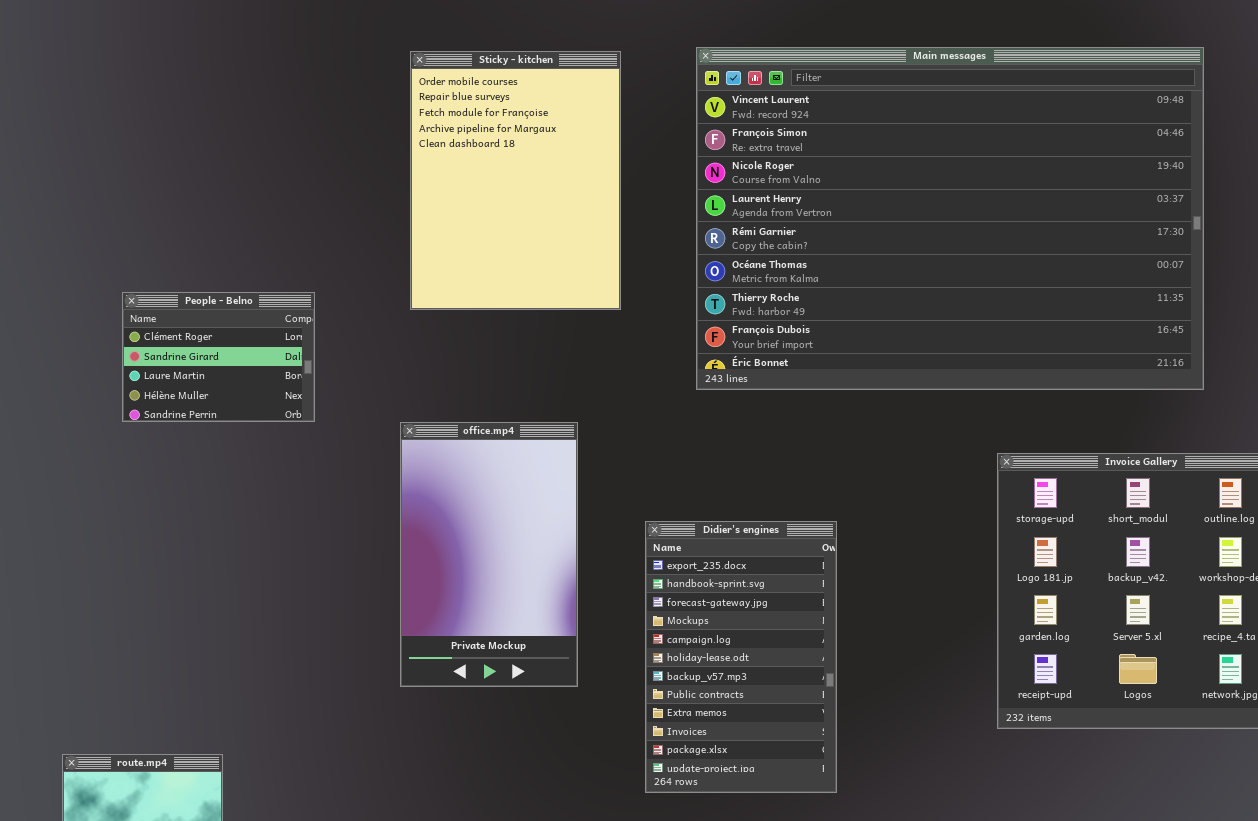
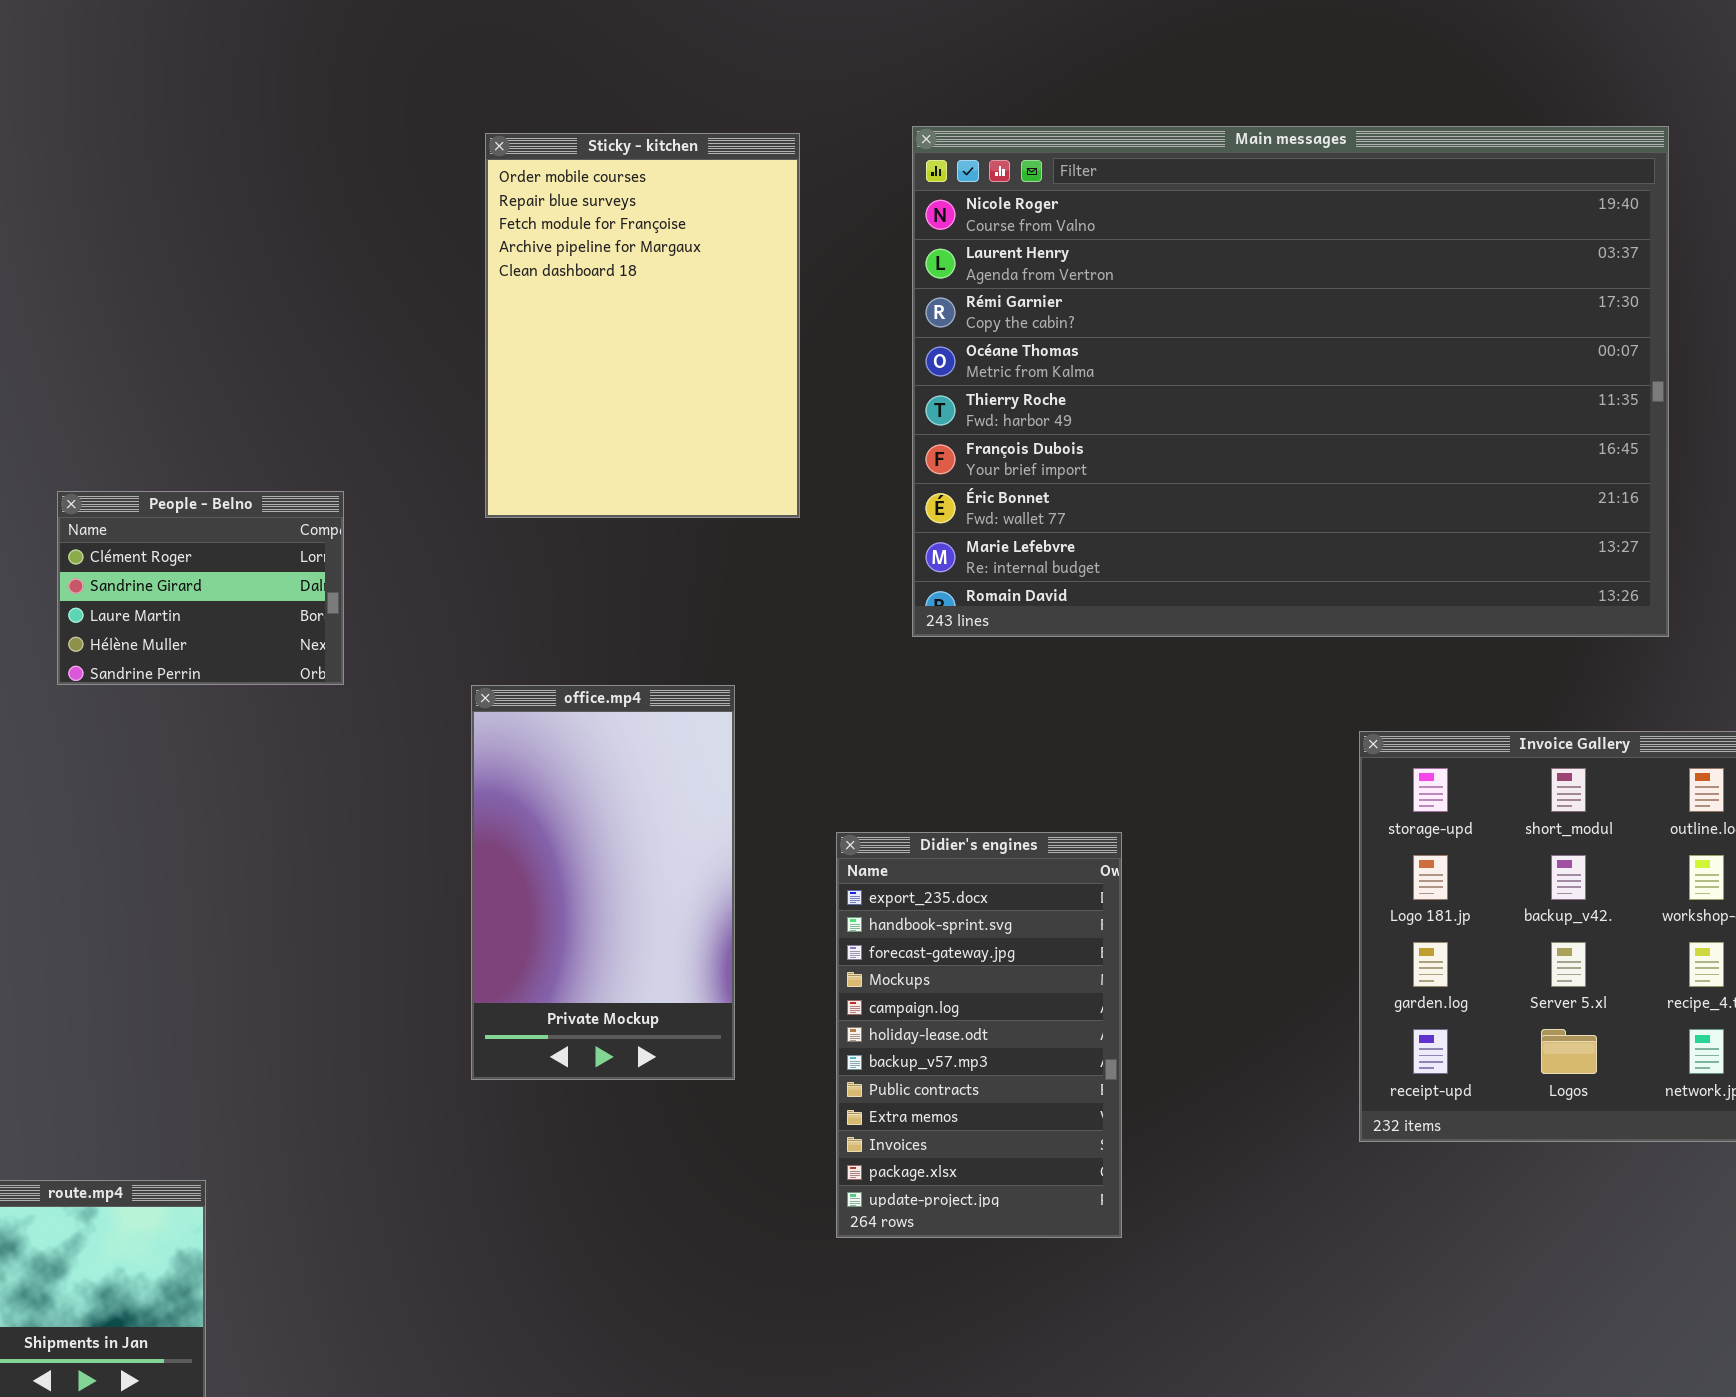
Main messages: [696,47,1204,390] -> [912,126,1669,637], scrolled down 2 rows

